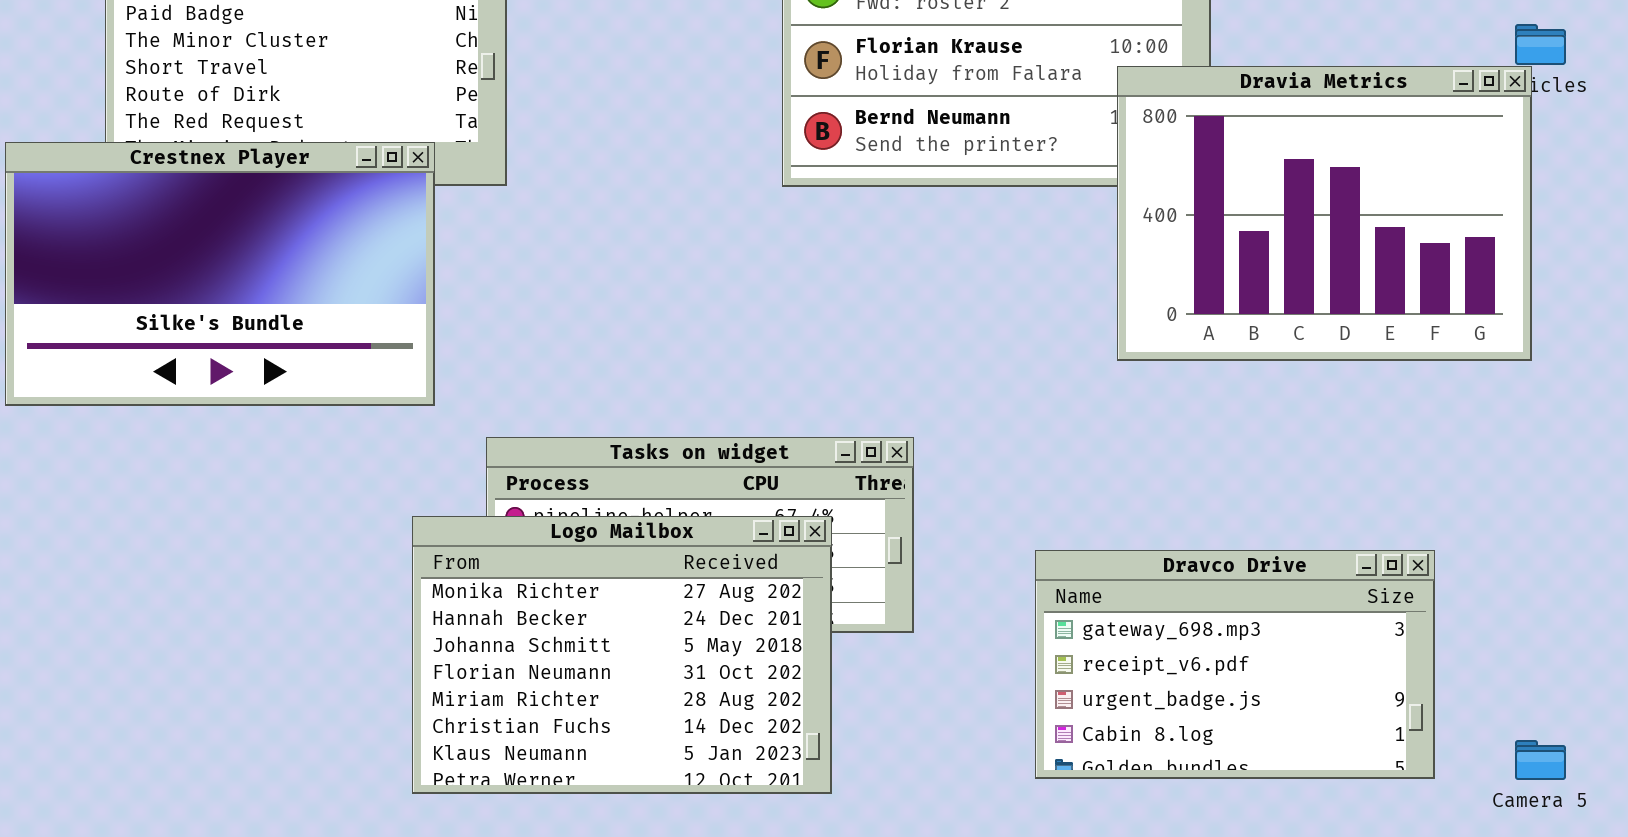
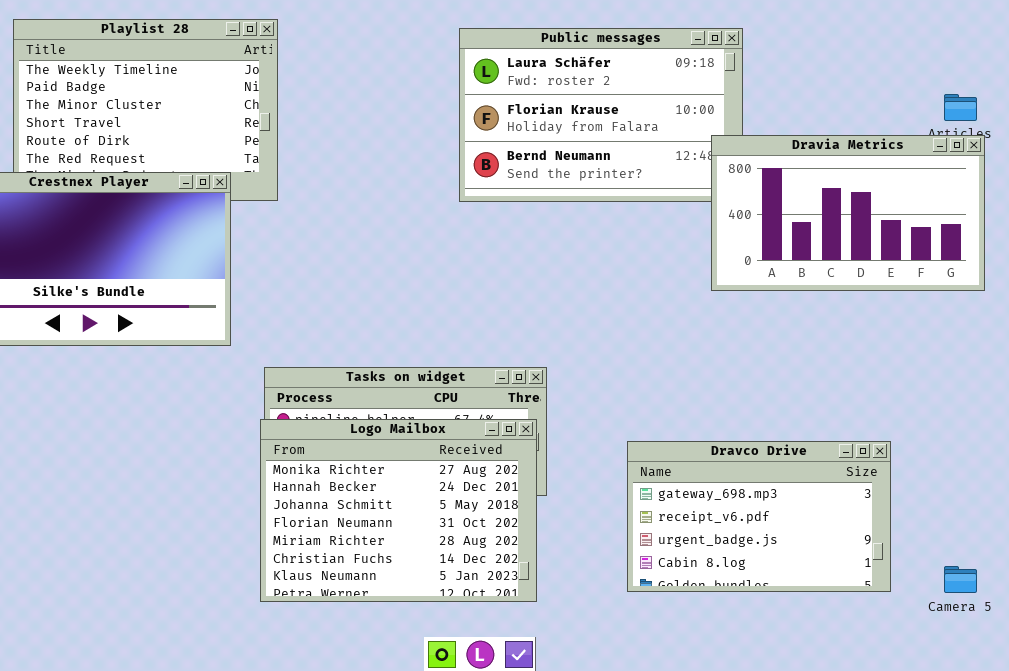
Dravia Metrics: [1117,66,1532,361] -> [711,135,985,291], moved, resized
Logo Mailbox: [412,516,832,794] -> [260,419,537,602], moved

